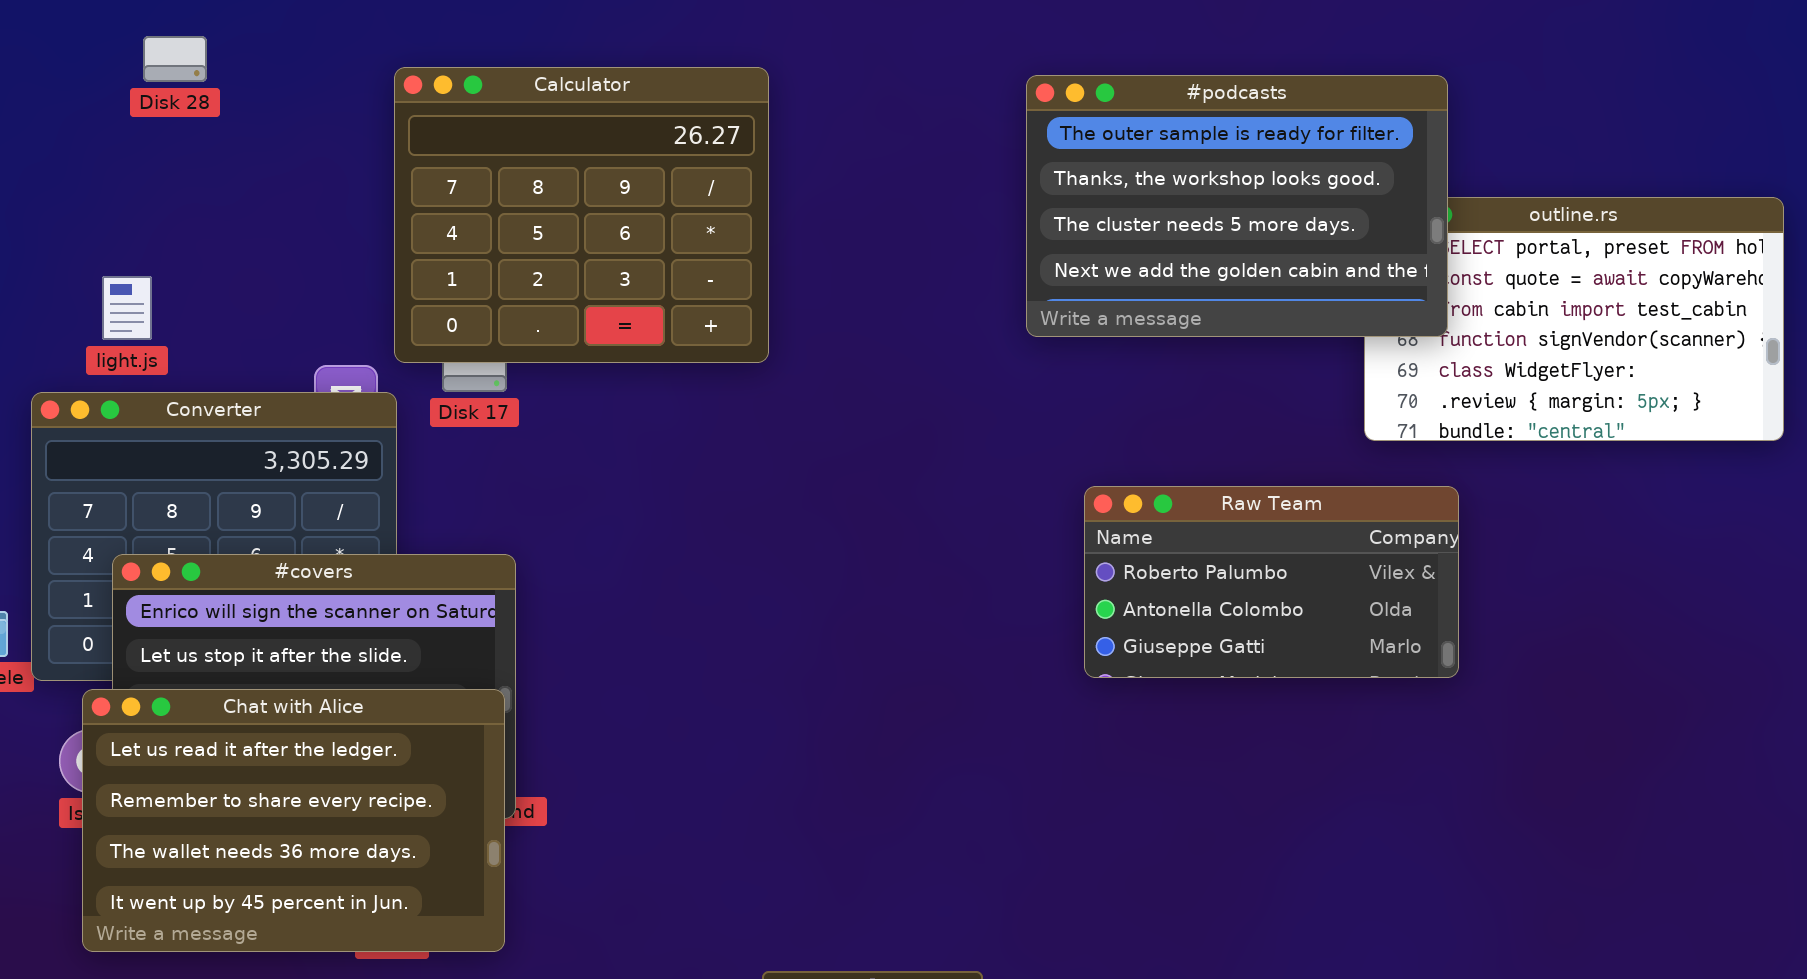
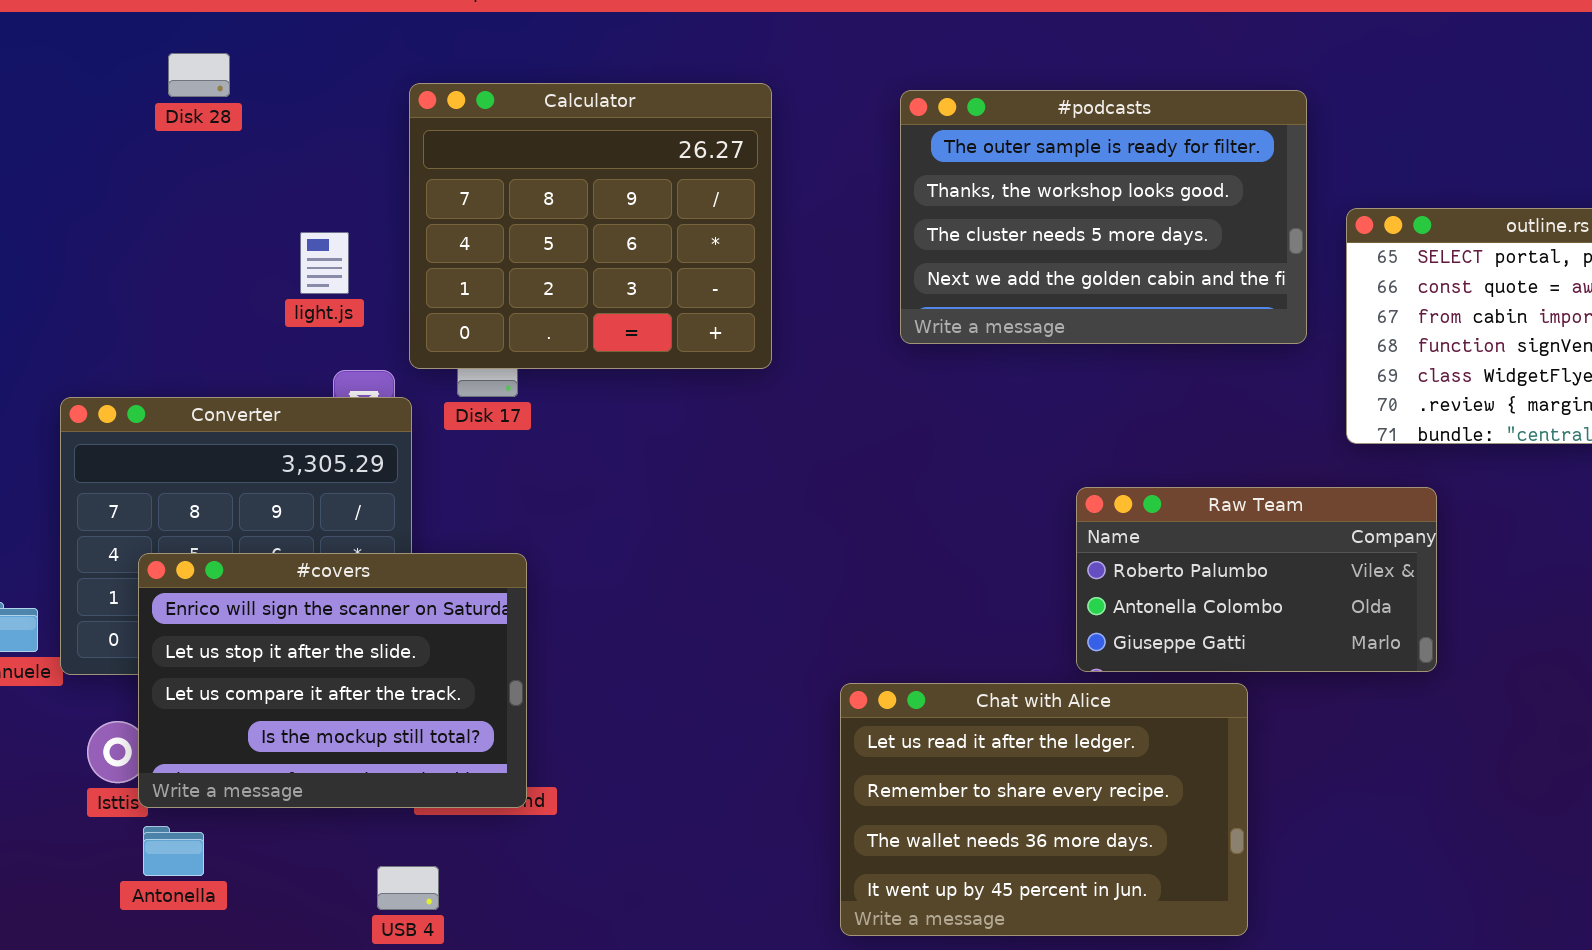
#podcasts: [1026,75,1448,337] -> [900,90,1307,344], moved
light.js: [102,276,152,340] -> [300,232,349,294], moved
Chat with Alice: [82,689,505,952] -> [840,683,1248,936], moved

